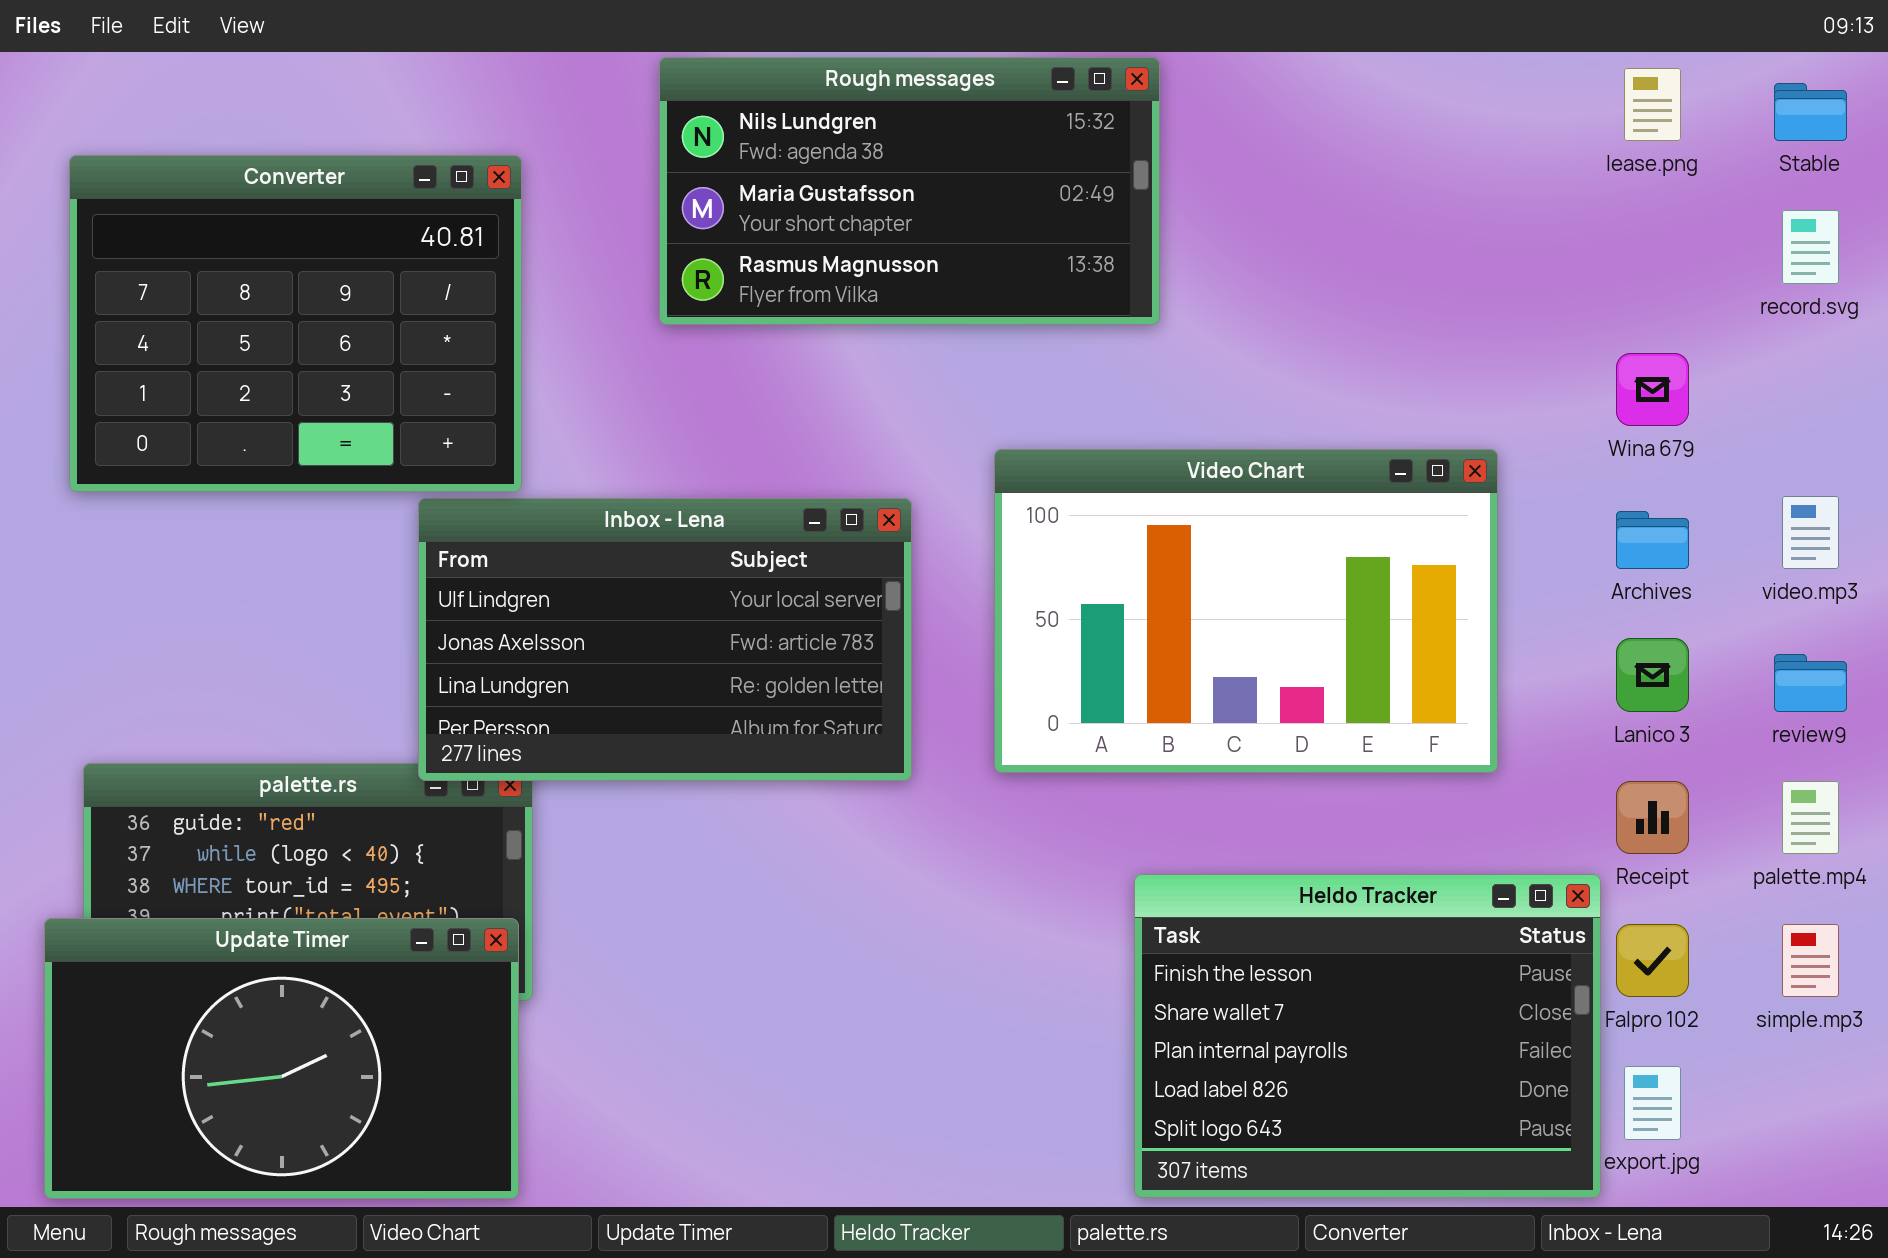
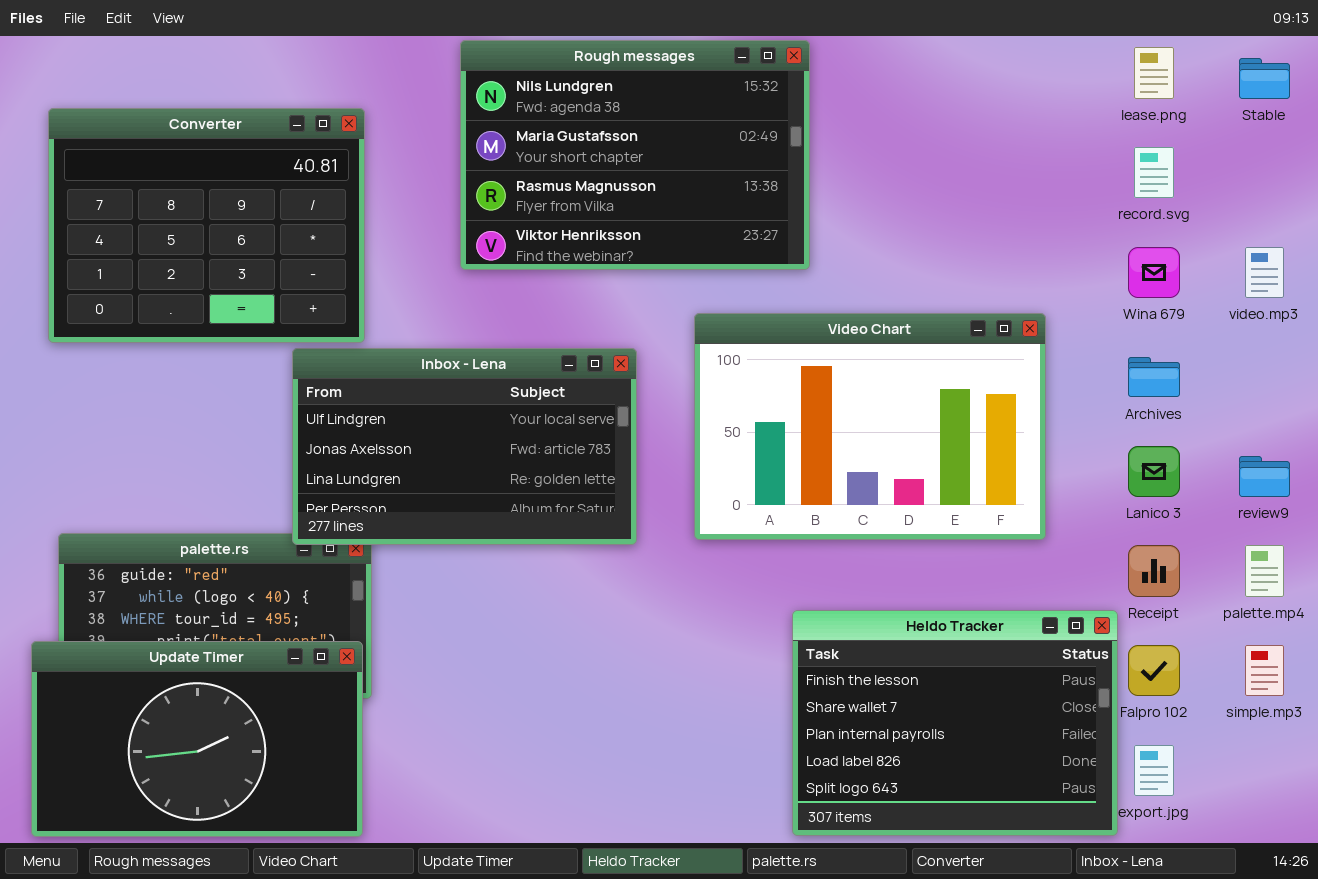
Rough messages: [659,57,1160,325] -> [460,40,810,270], resized
record.svg: [1782,210,1839,284] -> [1134,147,1174,198], moved
video.mp3: [1782,496,1839,569] -> [1245,247,1284,298], moved

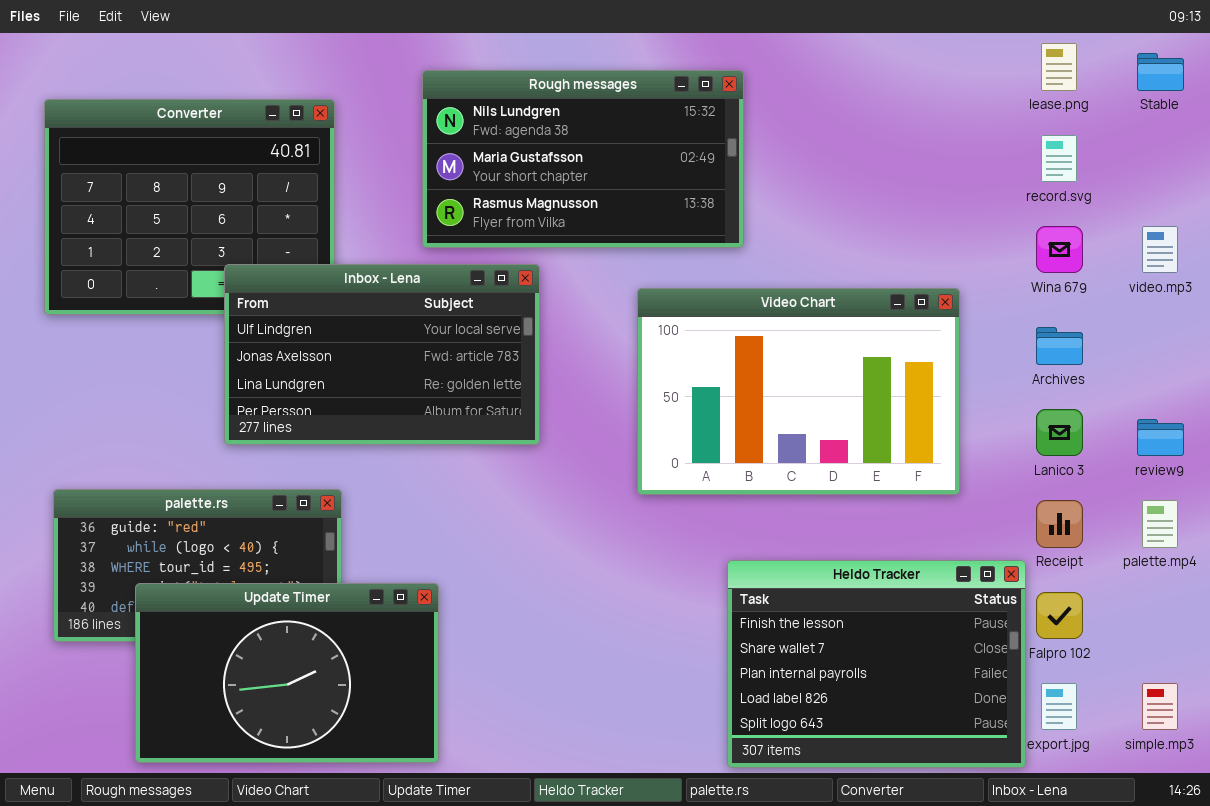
Rough messages: [460,40,810,270] -> [422,70,744,248], resized
Inbox - Lena: [292,348,637,545] -> [224,264,540,445], moved
Update Timer: [31,641,363,837] -> [135,583,439,763], moved
simple.mp3: [1245,645,1284,696] -> [1142,683,1178,730], moved

